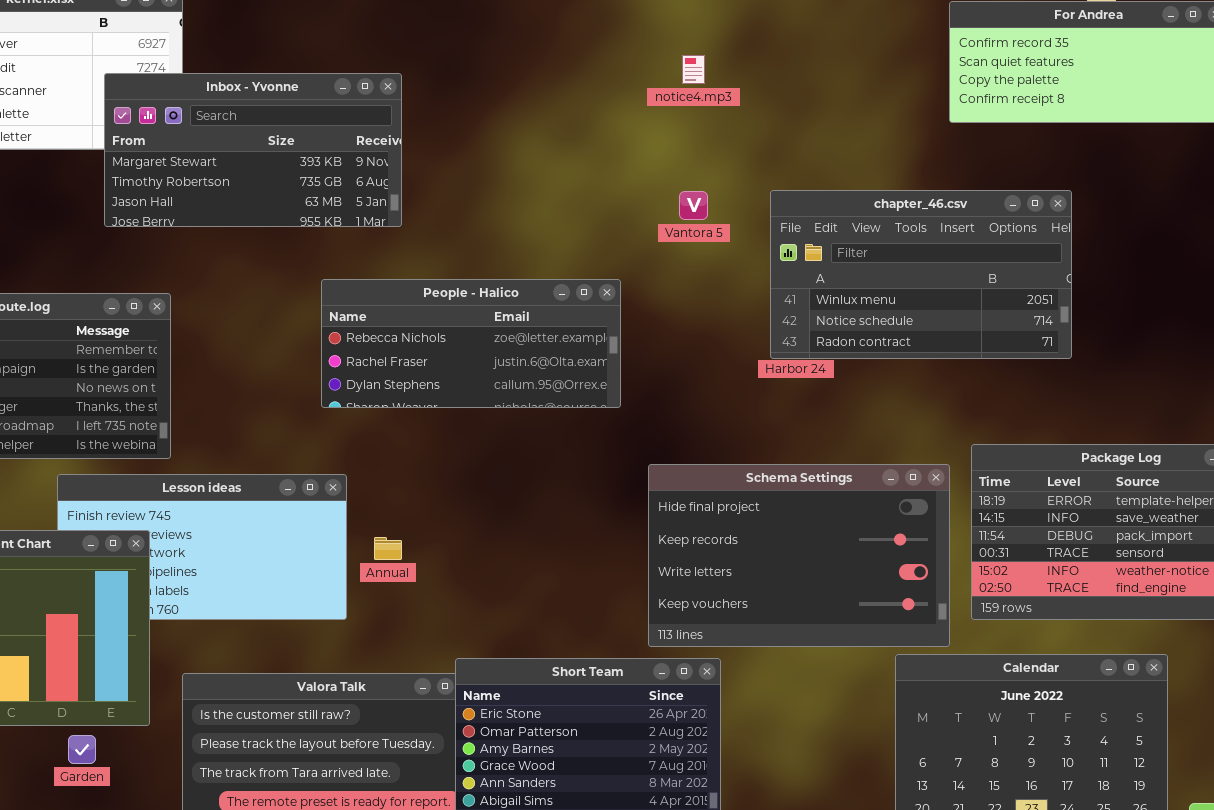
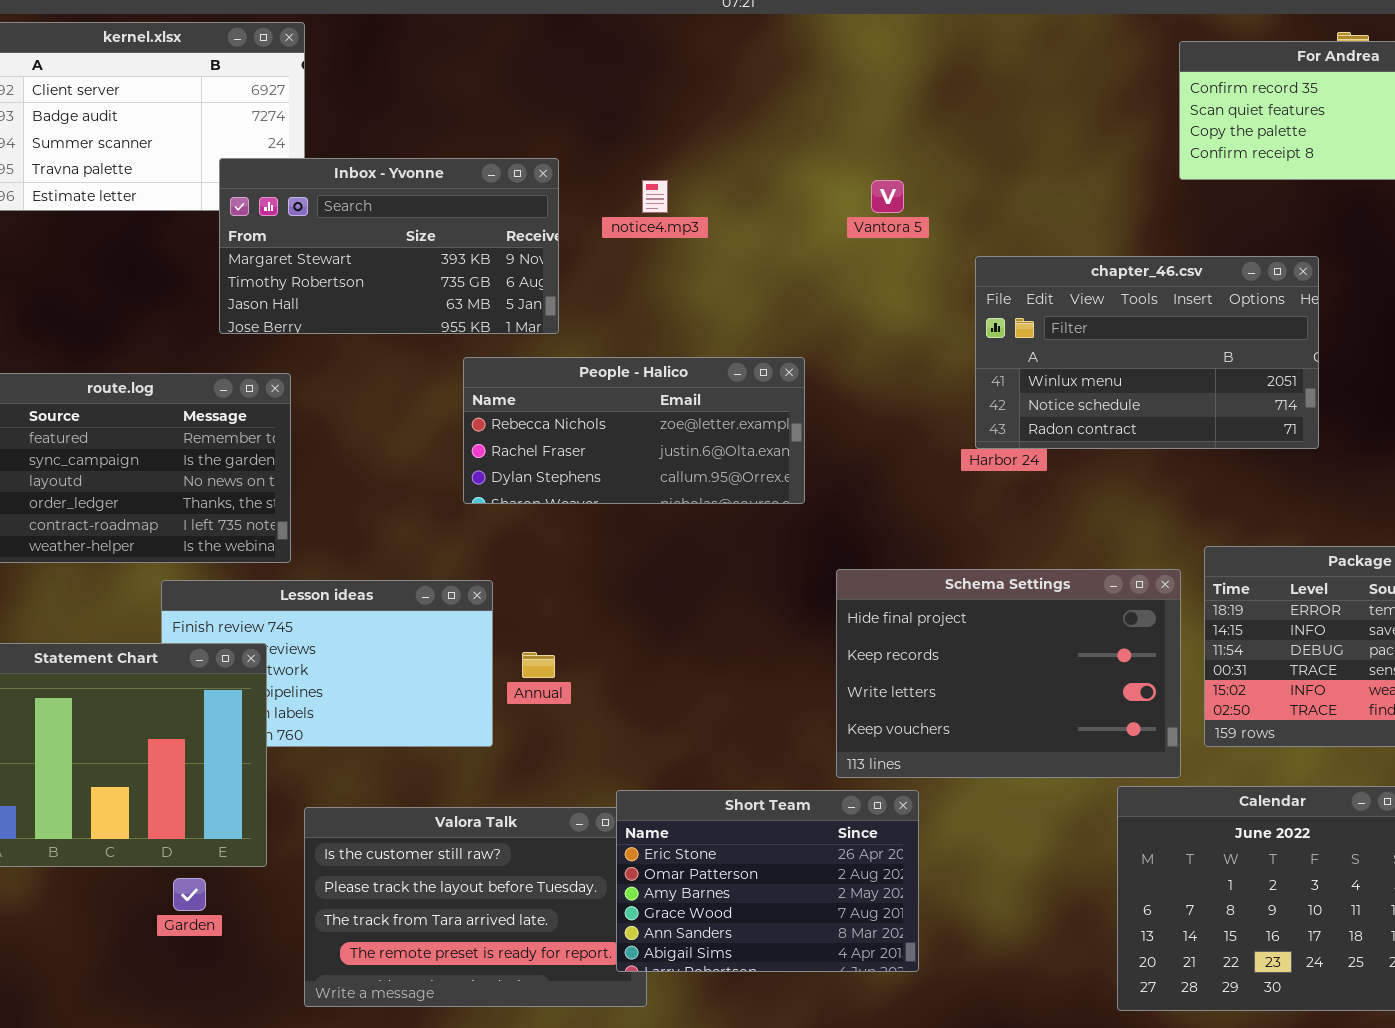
notice4.mp3: [682,55,705,84] -> [642,180,668,213], moved
Inbox - Yvonne: [104,73,402,227] -> [219,158,559,334], moved
Vantora 5: [679,191,708,220] -> [871,180,904,213], moved

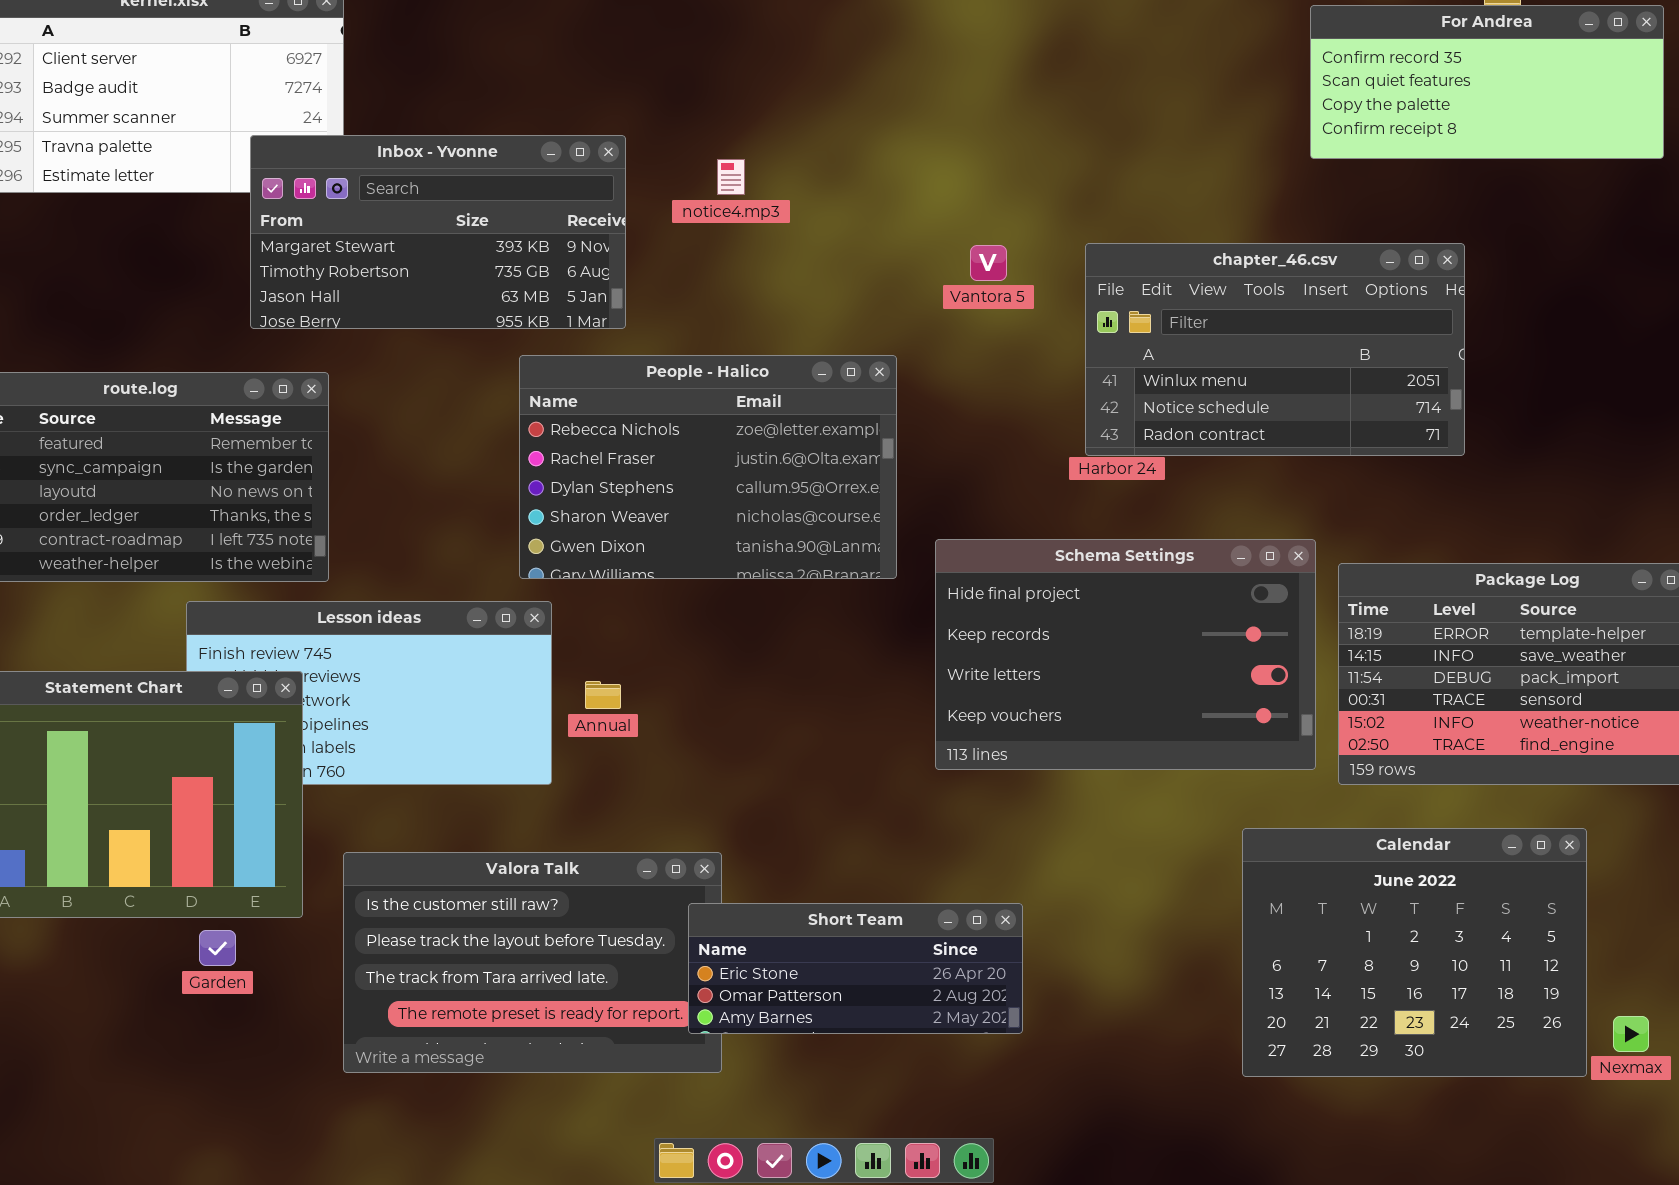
Vantora 5: [871,180,904,213] -> [970,245,1007,281], moved
People - Halico: [463,357,805,504] -> [519,355,897,579], resized
Schema Settings: [836,569,1181,778] -> [935,539,1316,770], moved
Short Team: [616,790,919,972] -> [688,903,1023,1034], resized

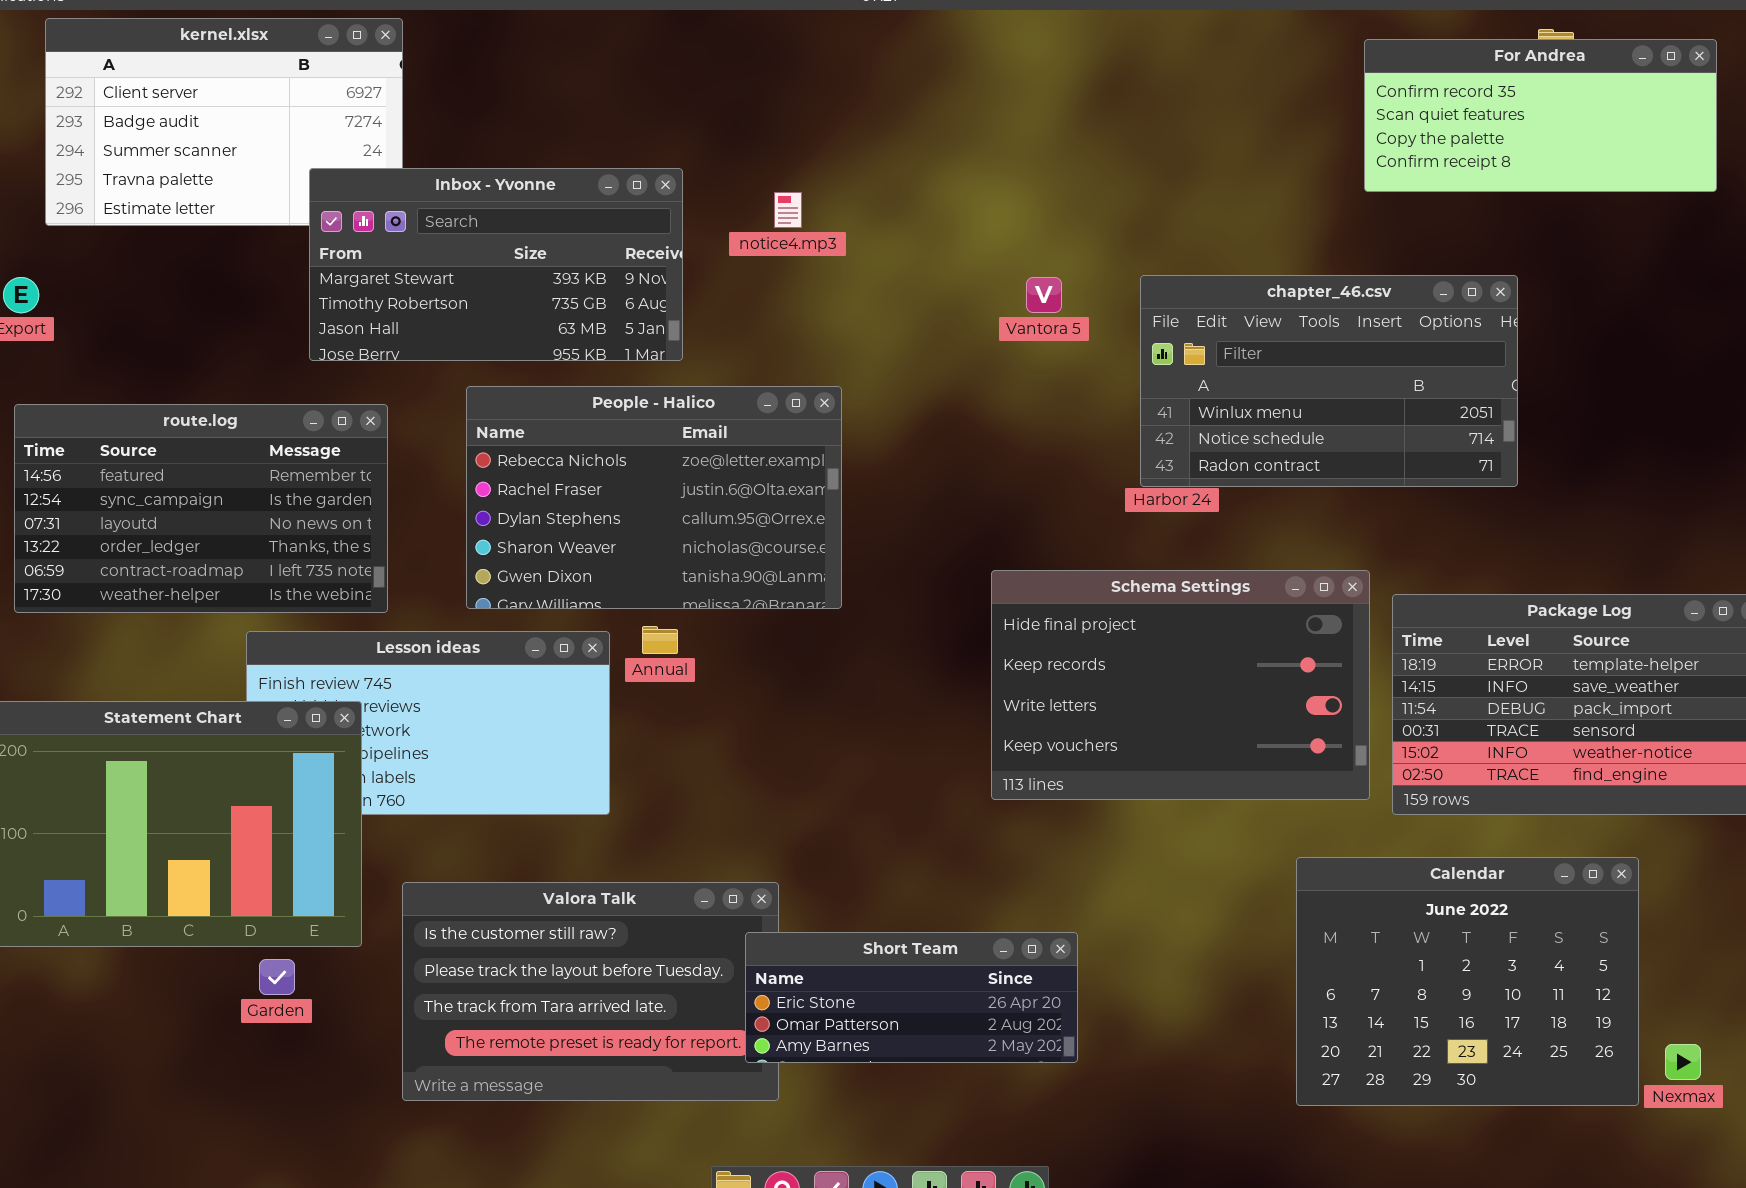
People - Halico: [519,355,897,579] -> [466,386,842,609], moved
Annual: [585,681,621,709] -> [642,626,678,654], moved

